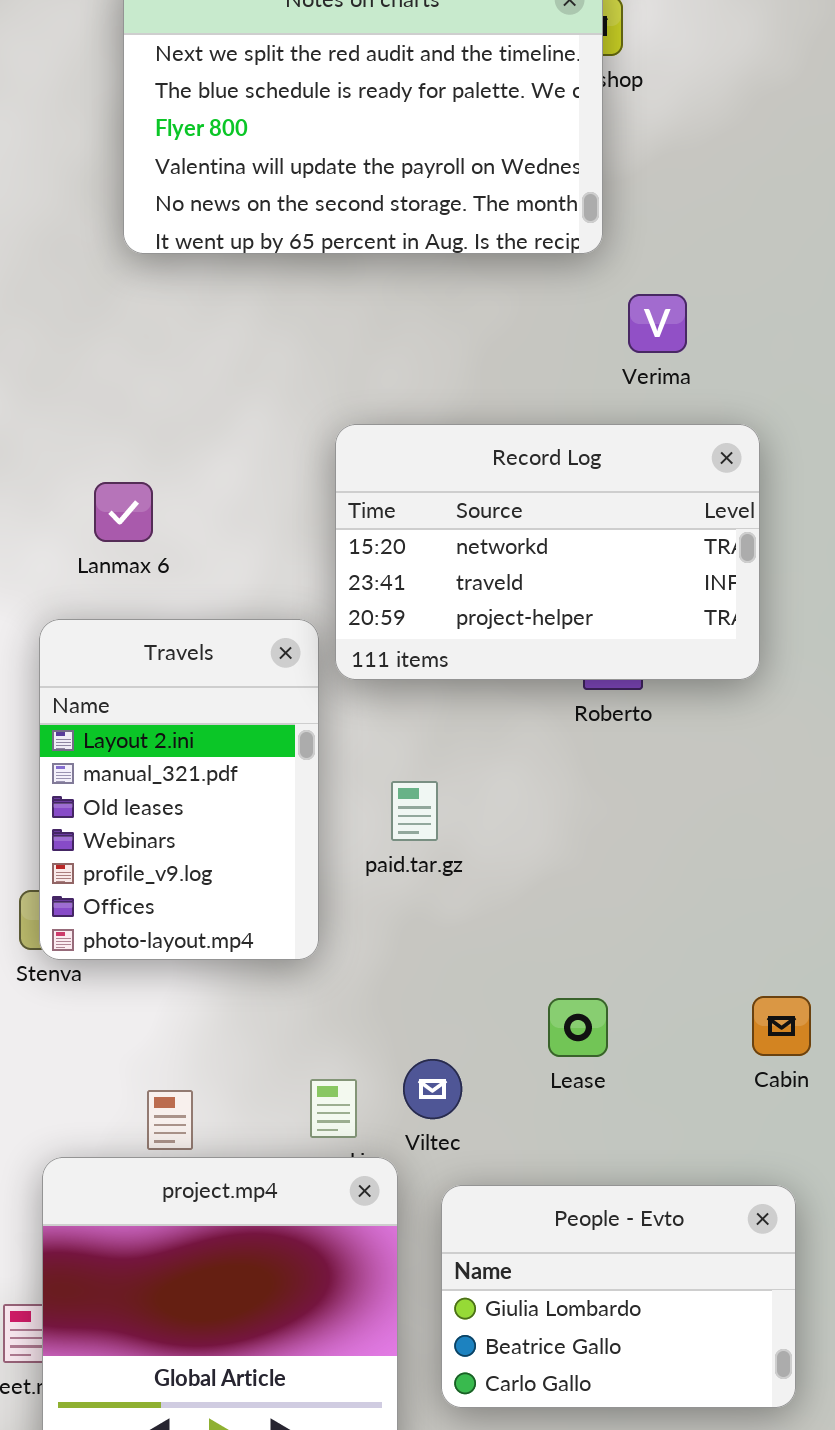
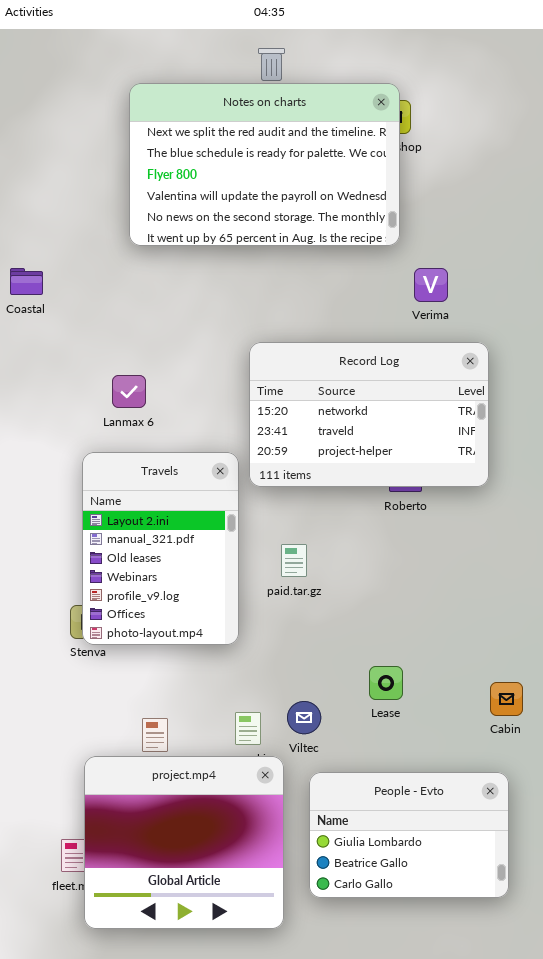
Cabin: [752,996,811,1056] -> [490,682,523,716], moved

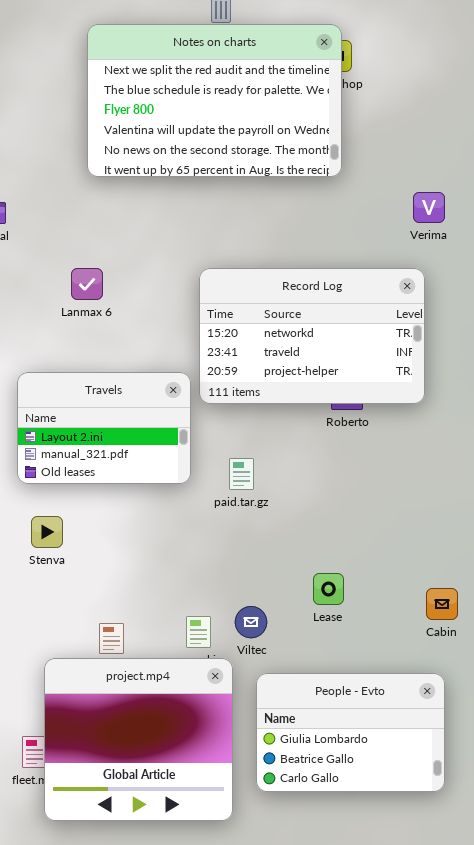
Verima: [414,268,448,302] -> [413,192,445,223], moved
Lanmax 6: [112,375,146,408] -> [71,268,103,300], moved
Travels: [82,452,239,645] -> [17,372,191,484], resized

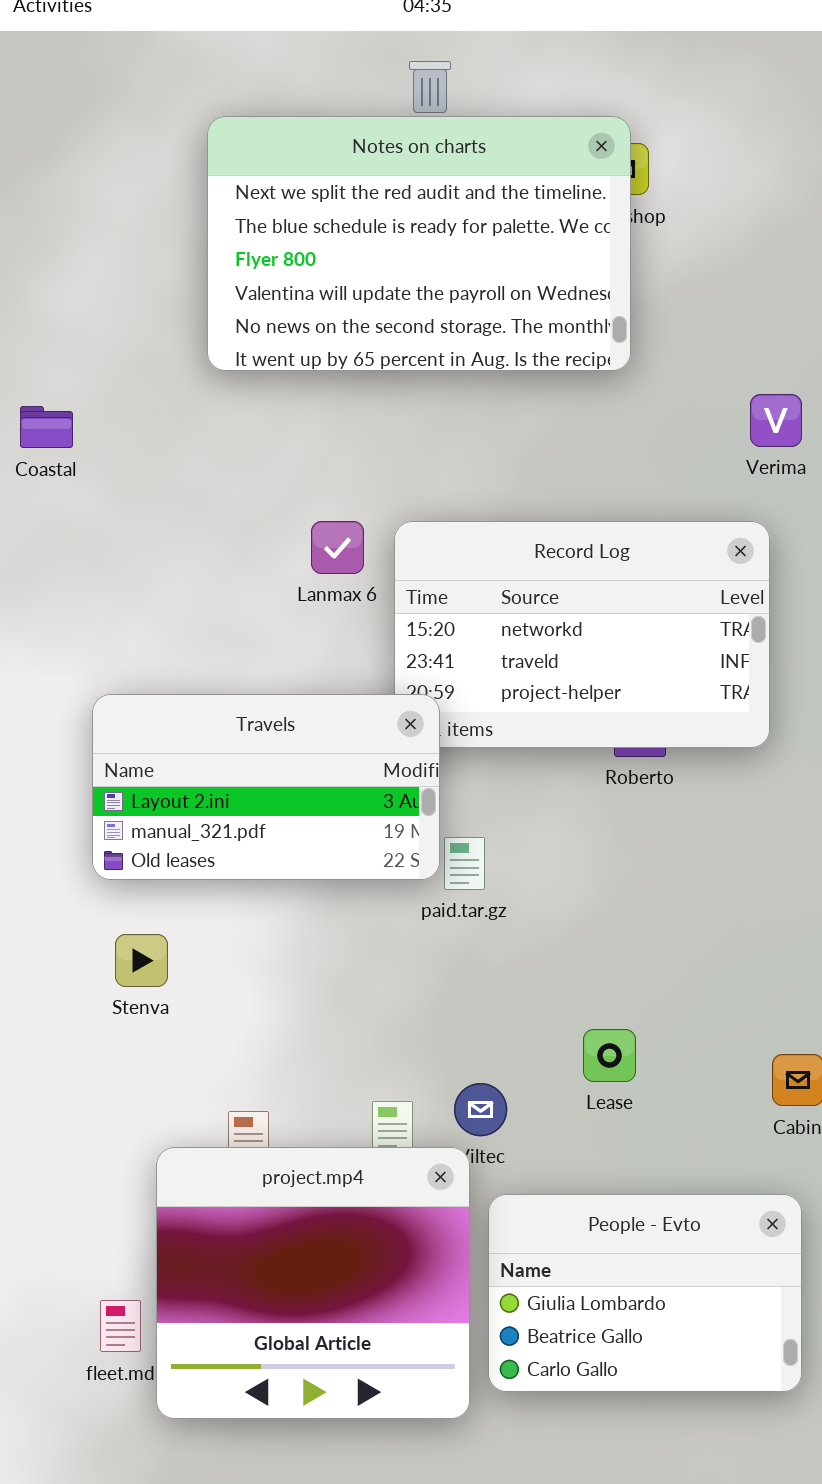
Lanmax 6: [71,268,103,300] -> [311,521,364,574], moved
Travels: [17,372,191,484] -> [92,694,440,880], resized
project.mp4: [44,658,233,821] -> [156,1147,470,1419], moved

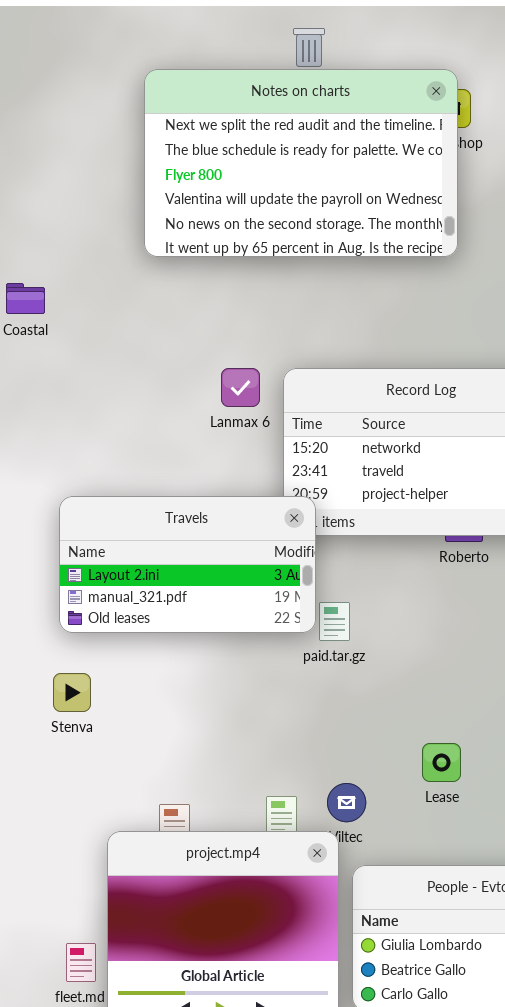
Stenva: [115,934,168,987] -> [53,673,91,712], moved

